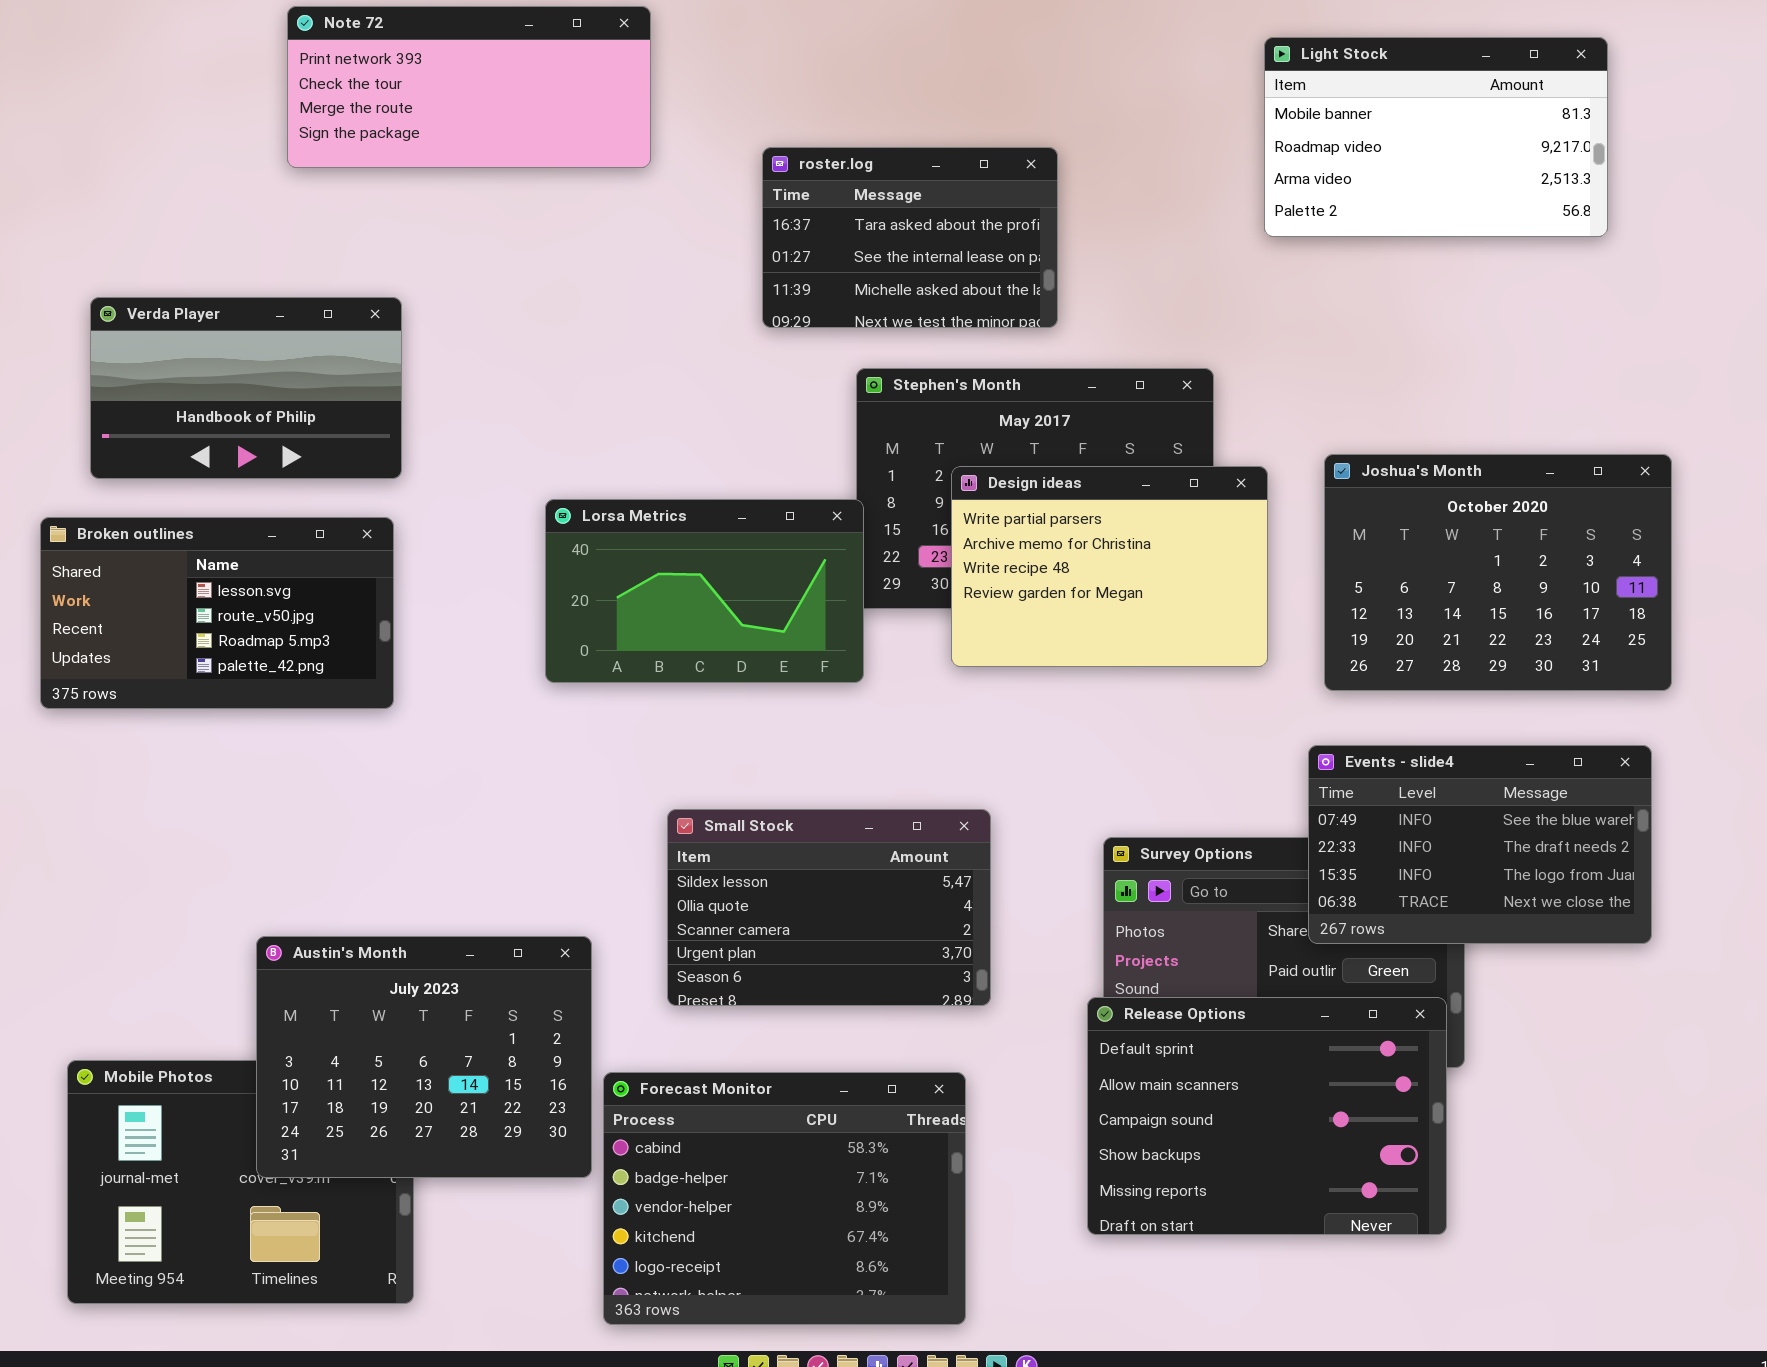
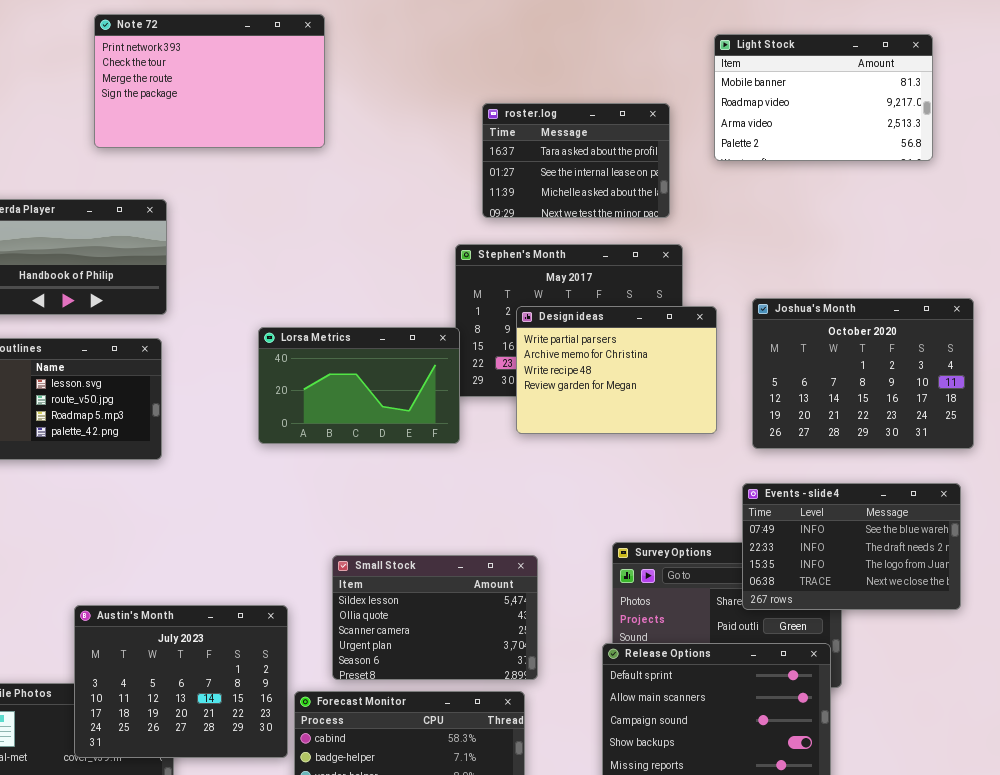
Note 72: [287,6,651,168] -> [94,14,325,148], resized
roster.log: [762,147,1058,328] -> [482,103,670,218], moved
Small Stock: [667,809,991,1006] -> [332,555,538,680], moved

